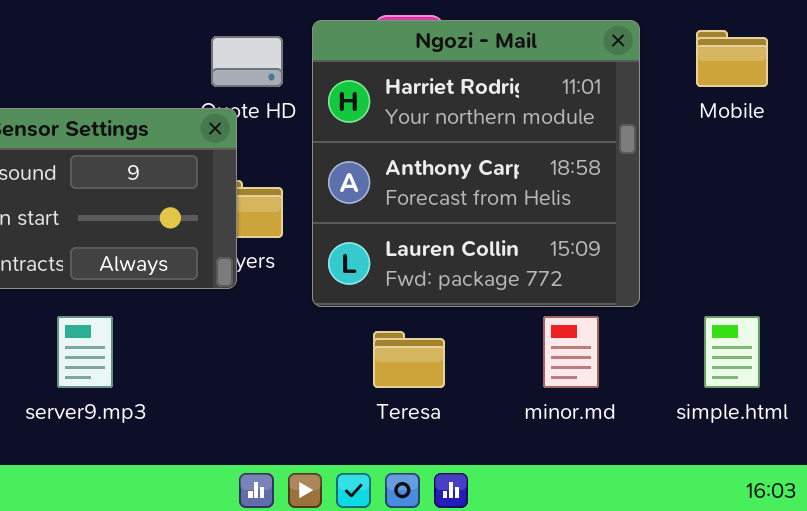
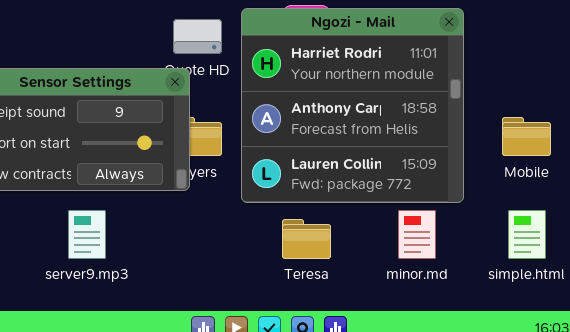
Mobile: [696,30,768,87] -> [502,117,551,156], moved

